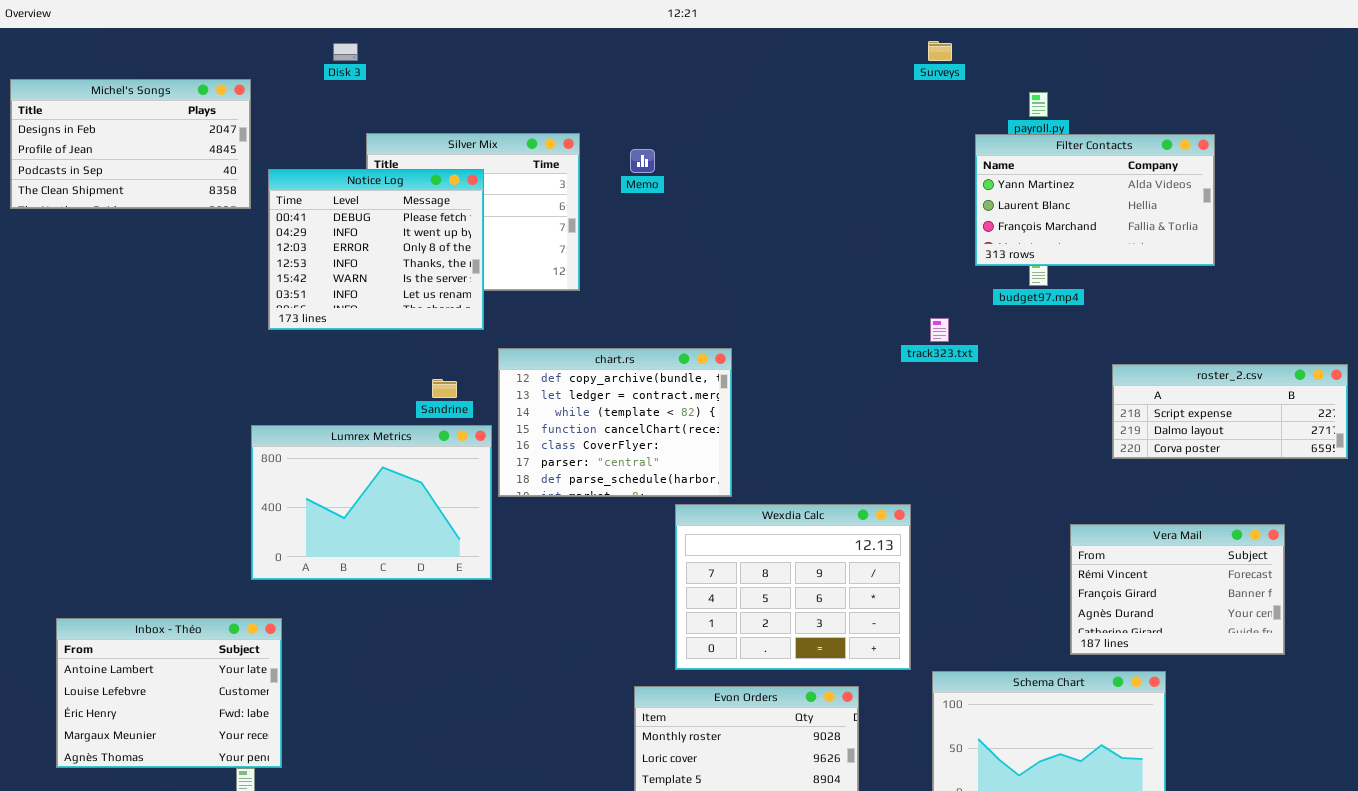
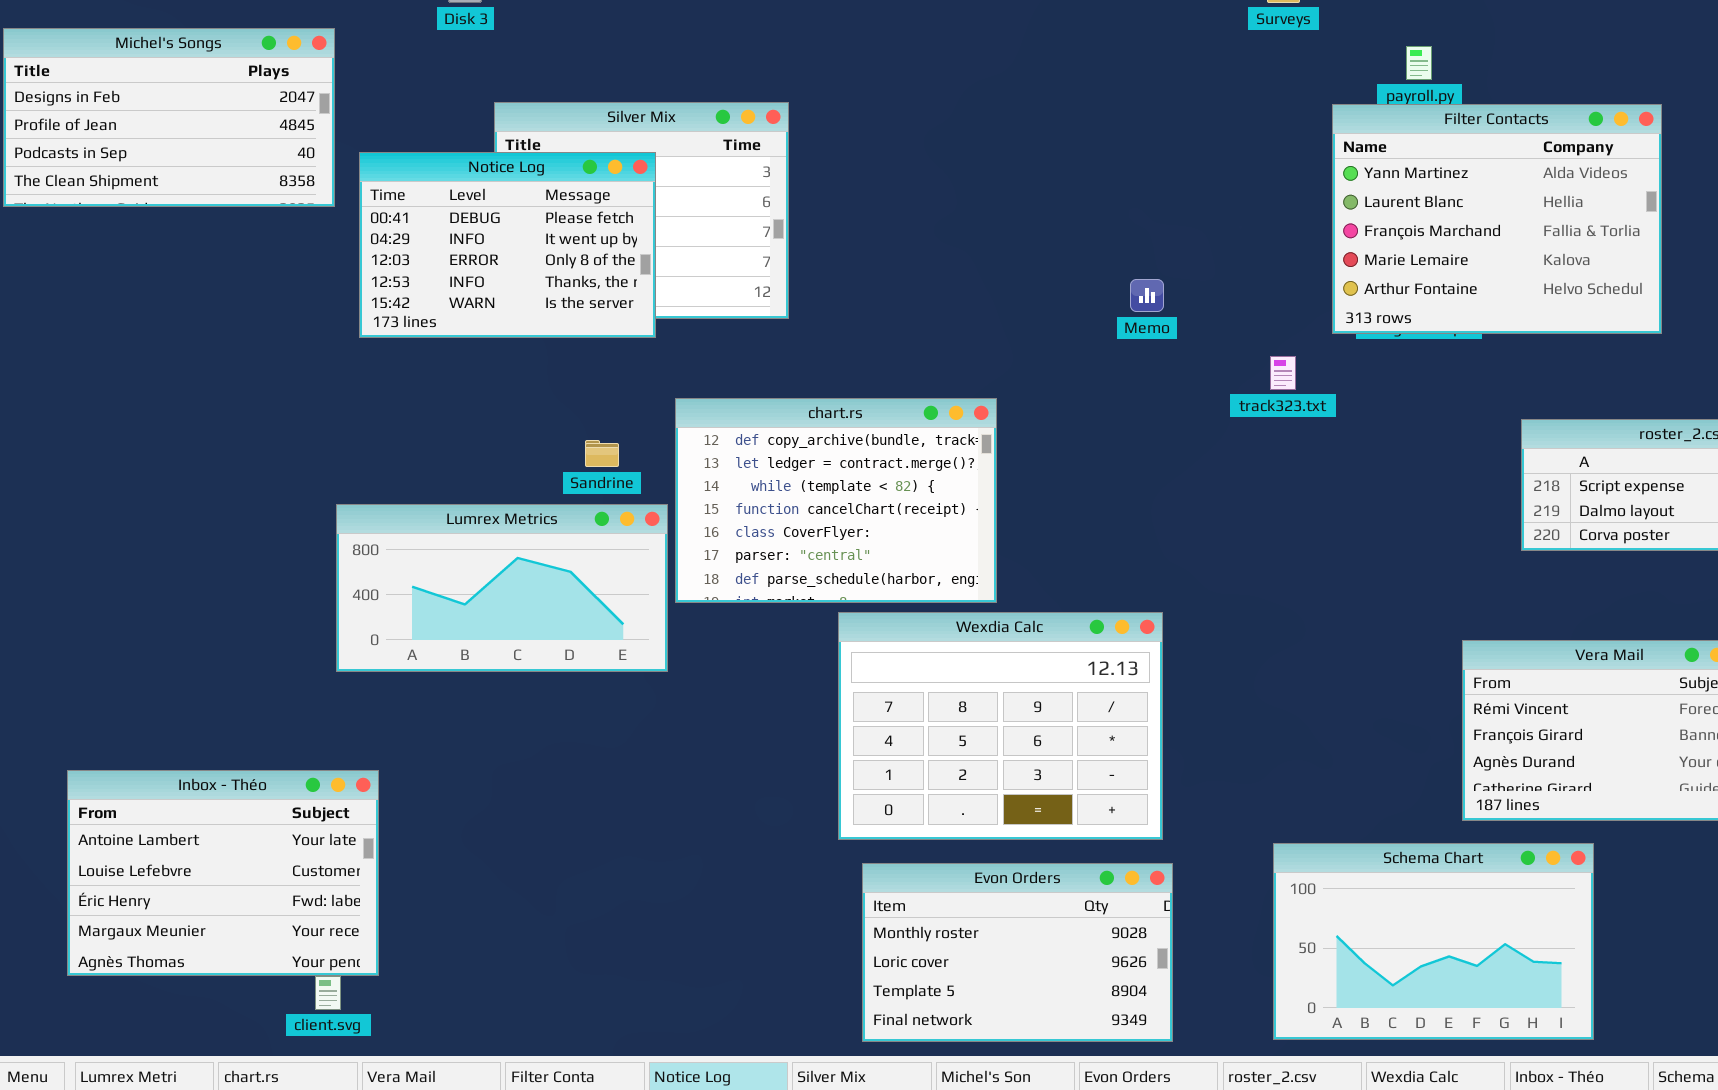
Filter Contacts: [975,134,1215,266] -> [1332,104,1662,334], resized
Memo: [630,149,655,173] -> [1130,279,1164,312], moved
Notice Log: [268,169,484,330] -> [359,152,656,338], resized
Lumrex Metrics: [251,425,492,580] -> [336,504,668,672], resized
Wexdia Calc: [675,504,911,670] -> [838,612,1163,840], moved

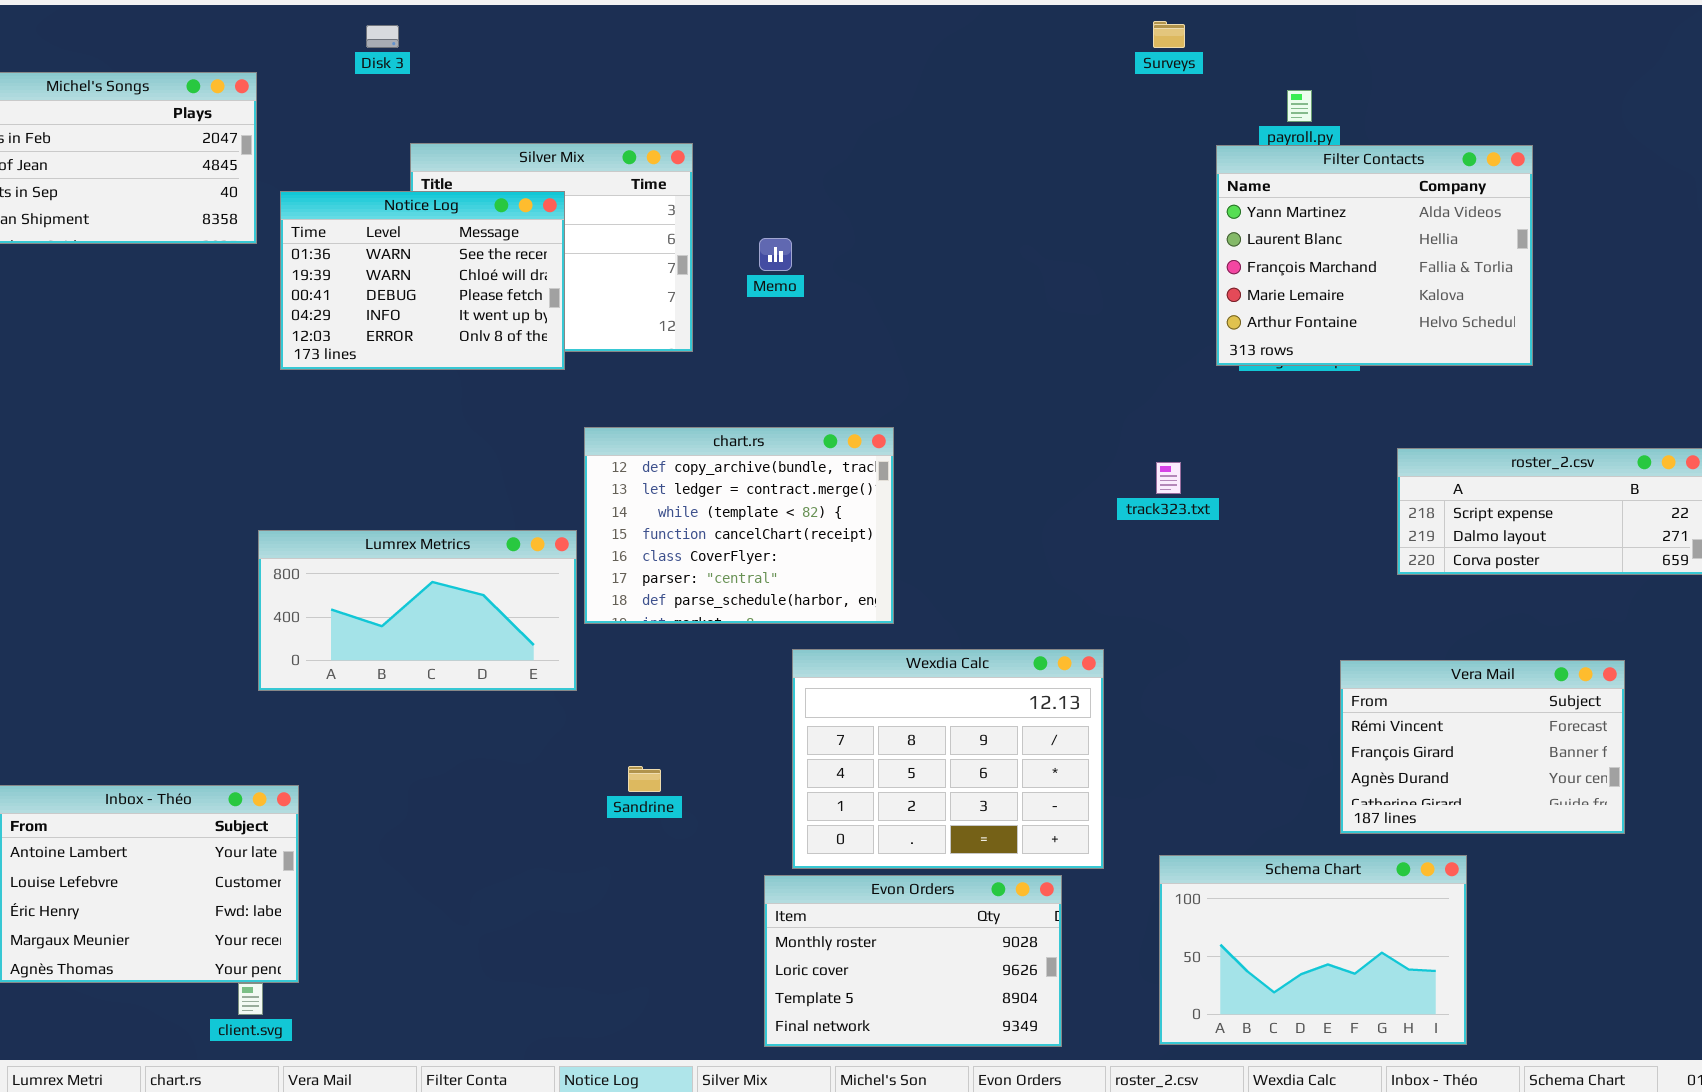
Notice Log: [359,152,656,338] -> [280,191,565,370], scrolled up 2 rows
Memo: [1130,279,1164,312] -> [759,238,792,271], moved
track323.txt: [1270,356,1296,390] -> [1156,462,1181,494], moved
Sandrine: [585,440,619,467] -> [628,766,661,792], moved
Wexdia Calc: [838,612,1163,840] -> [792,649,1104,869], moved

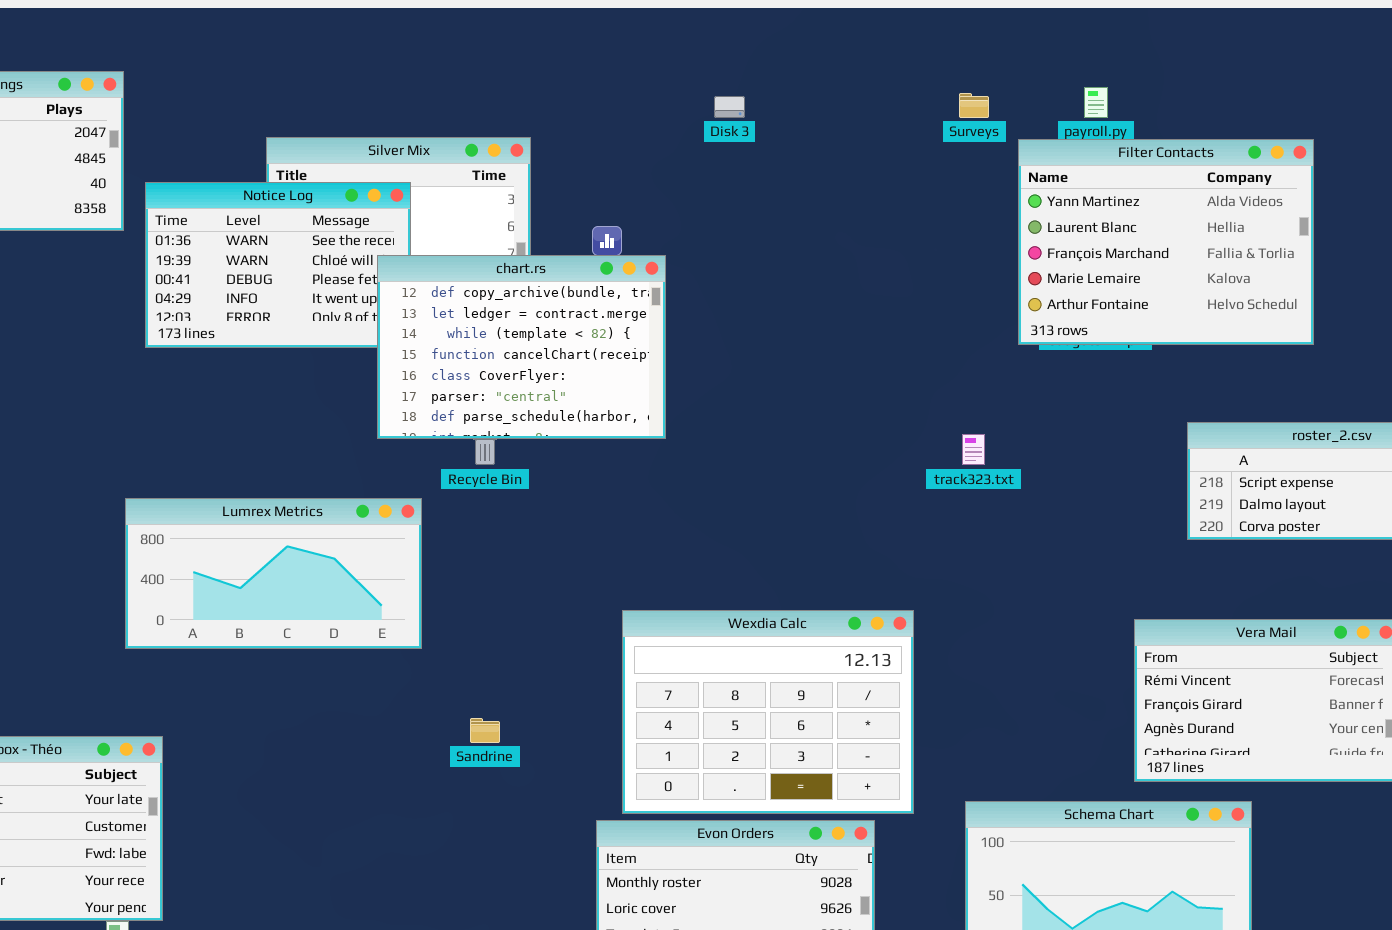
Surveys: [1153,21,1185,48] -> [959,93,989,118], moved
Disk 3: [366,25,399,48] -> [714,96,745,118], moved
chart.rs: [584,427,894,624] -> [377,255,666,439], moved

